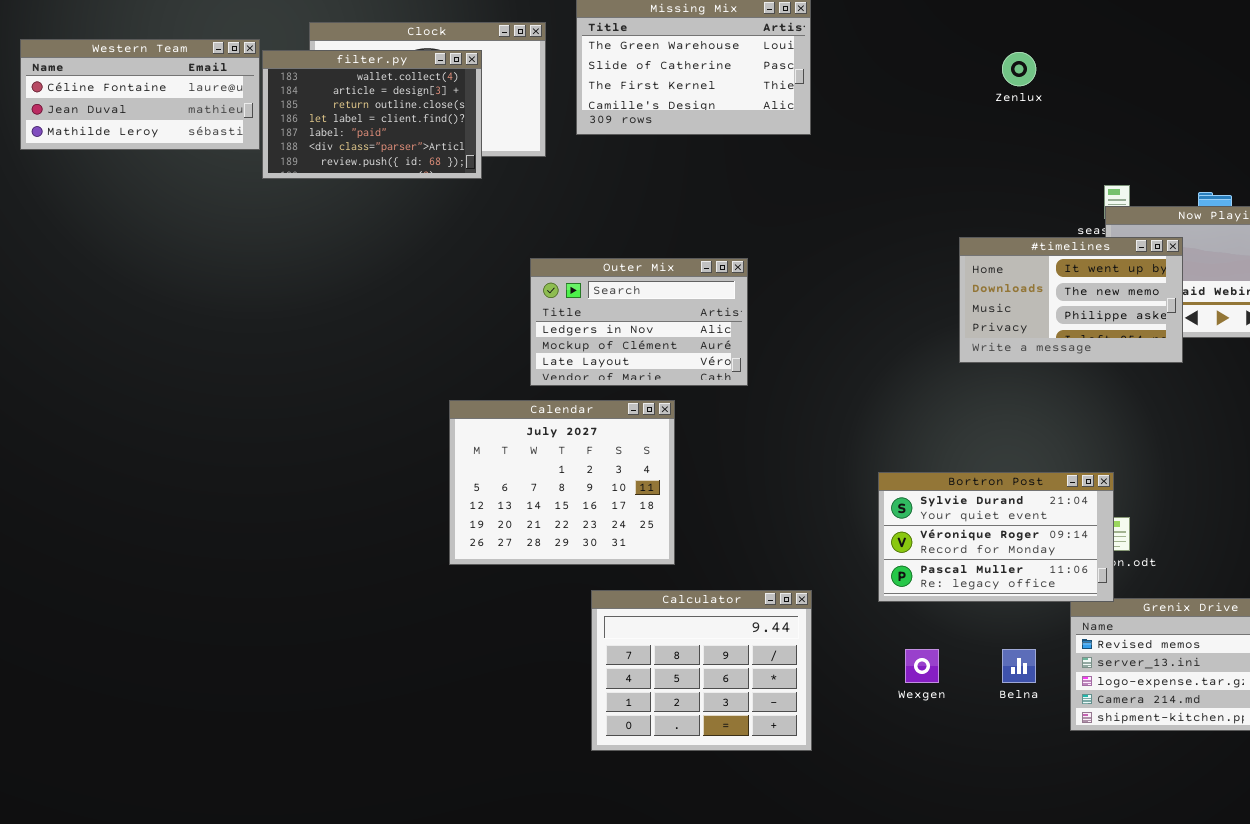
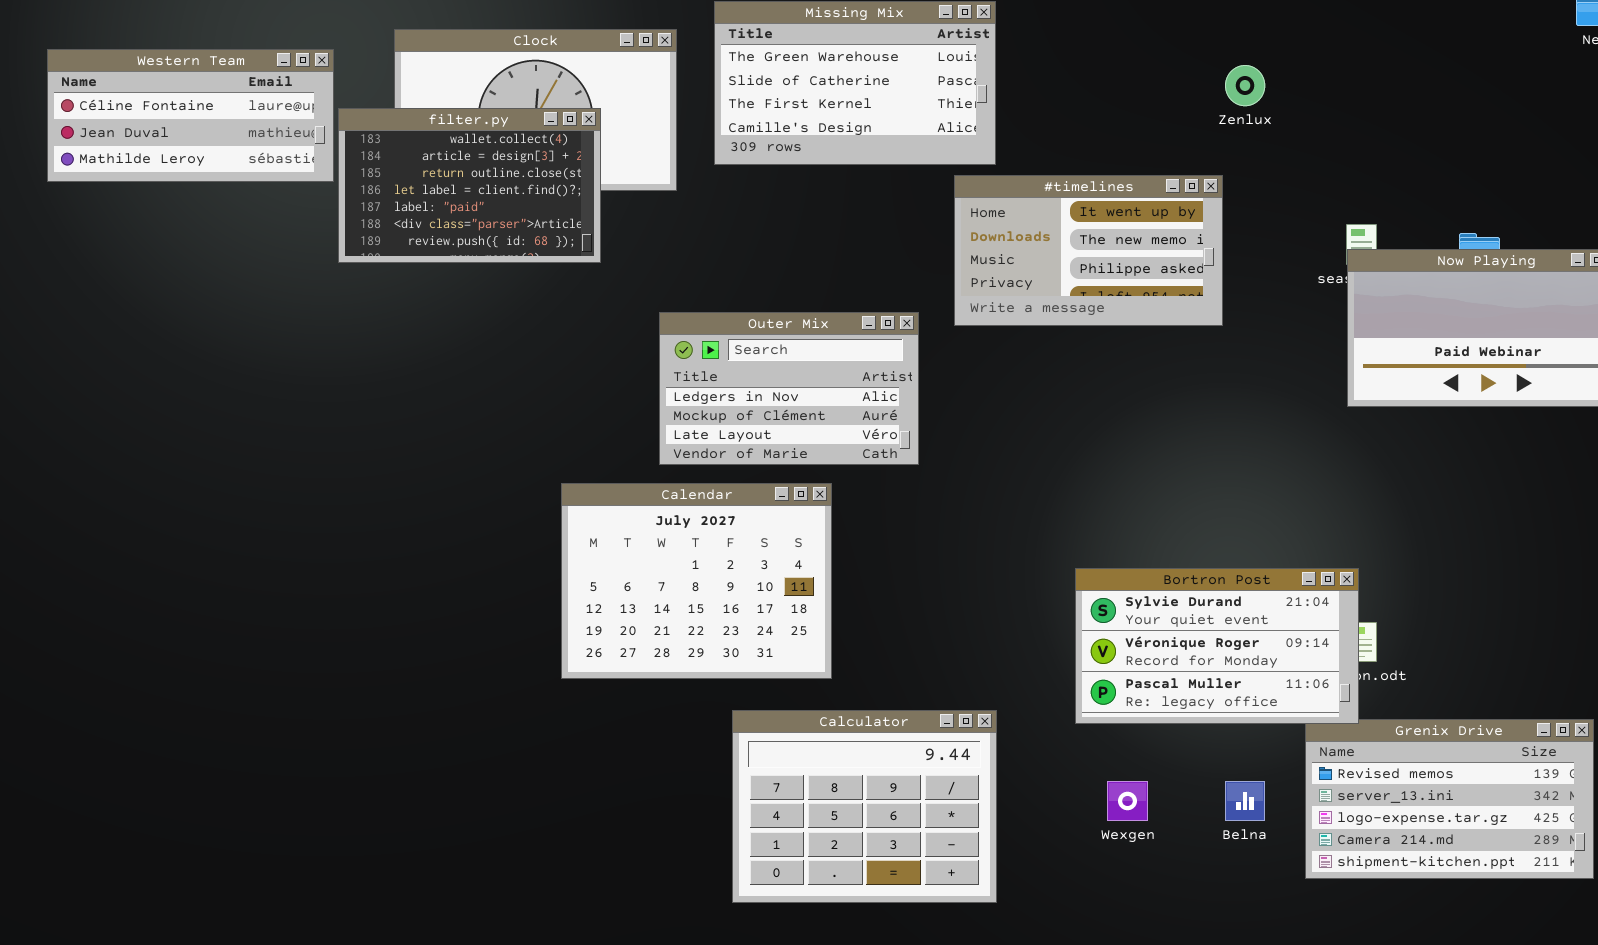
filter.py: [262,50,482,179] -> [338,108,601,263], moved
#timelines: [959,237,1183,363] -> [954,175,1223,326], moved

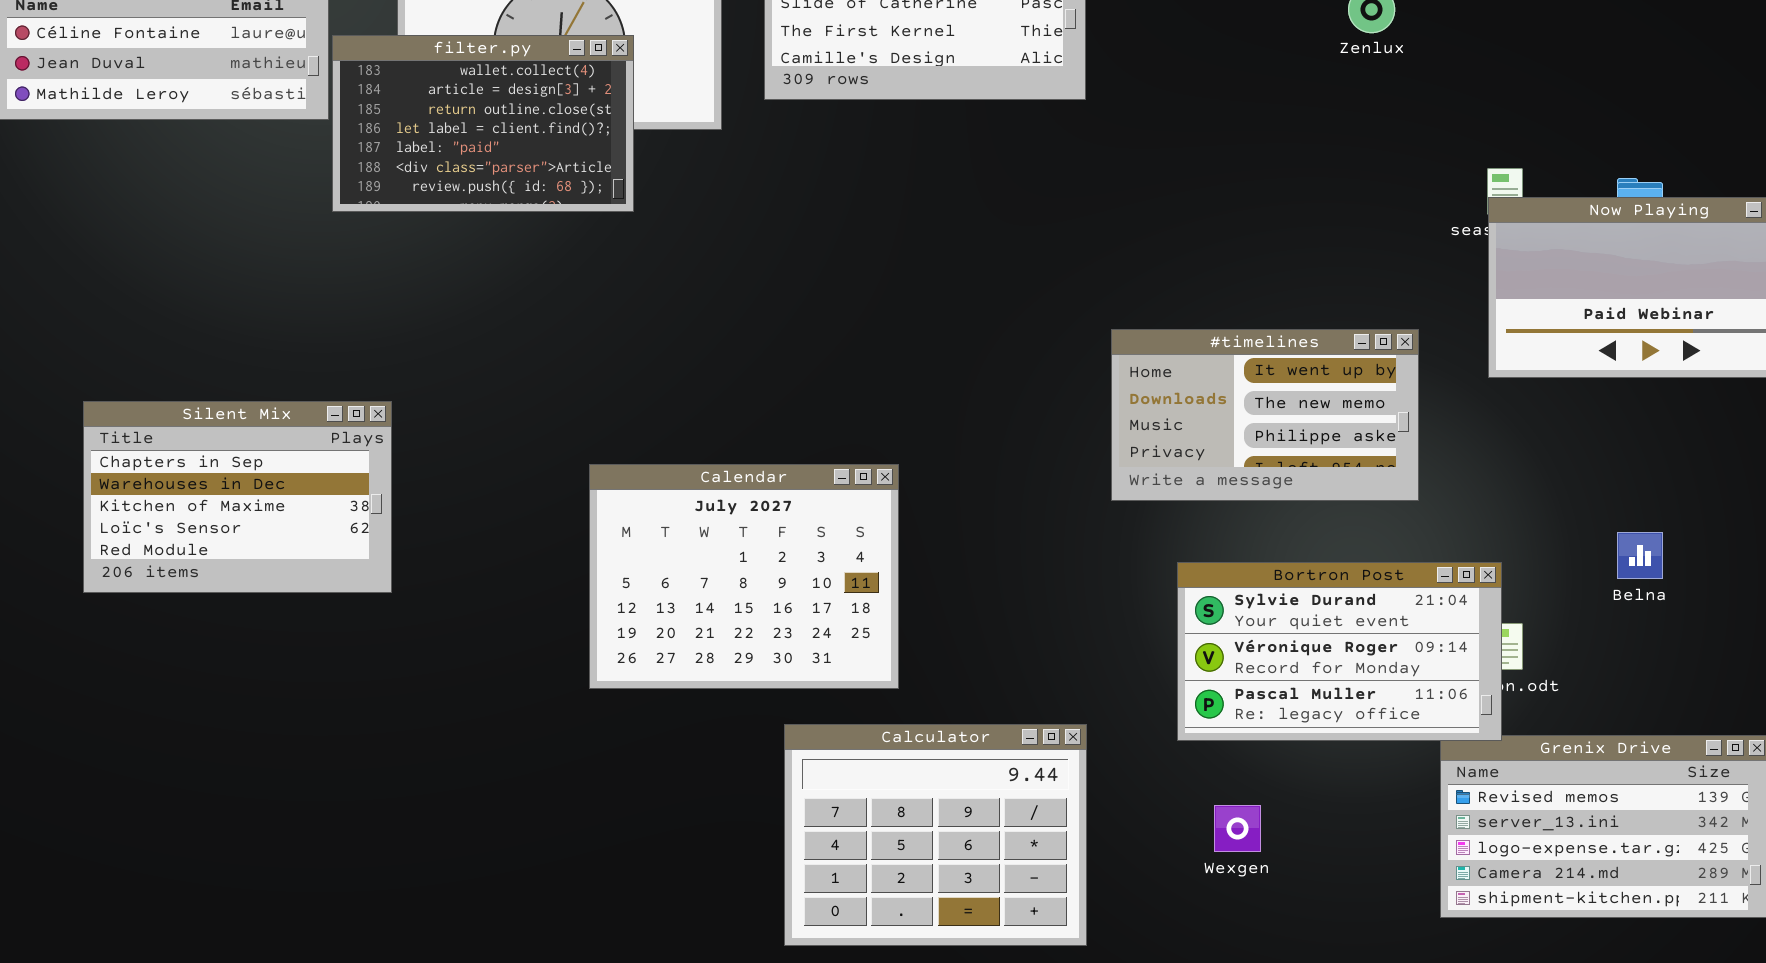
#timelines: [954,175,1223,326] -> [1111,329,1419,501], moved
Outer Mix: [659,312,919,465] -> none, closed
Silent Mix: none -> [83,401,392,593], opened
Belna: [1225,781,1265,821] -> [1617,532,1663,579], moved

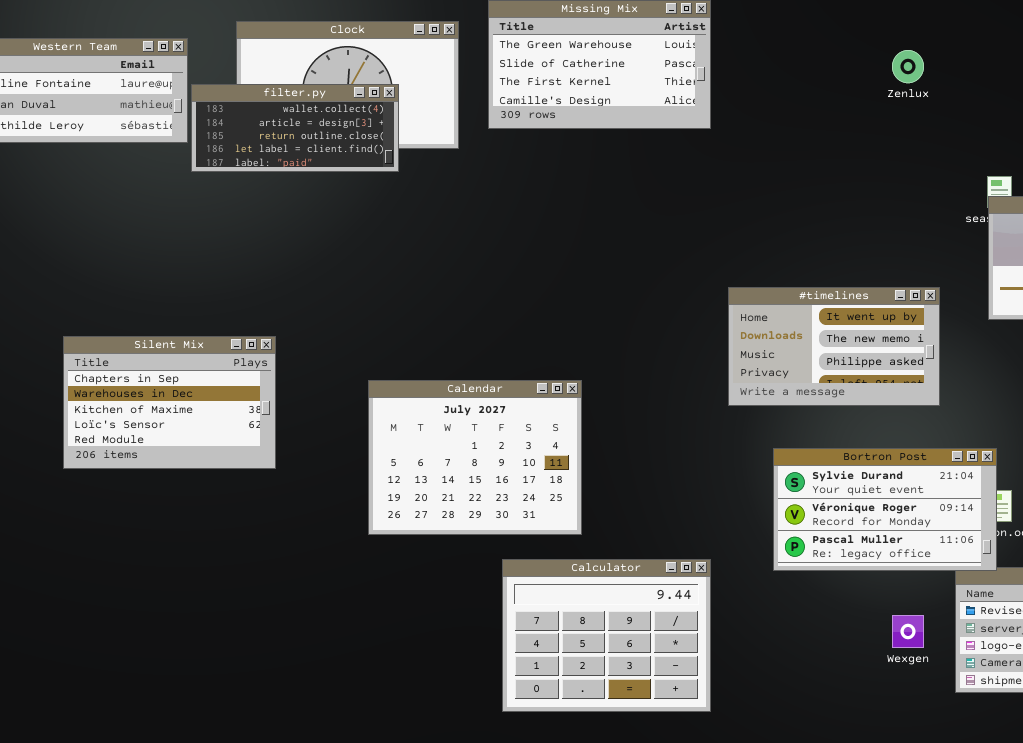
filter.py: [332,35,634,212] -> [191,84,399,172], resized
Silent Mix: [83,401,392,593] -> [63,336,276,469], moved
Wexgen: [1214,805,1261,852] -> [892,615,924,648], moved

